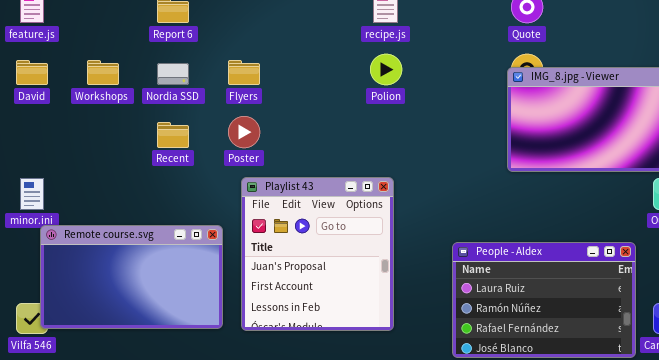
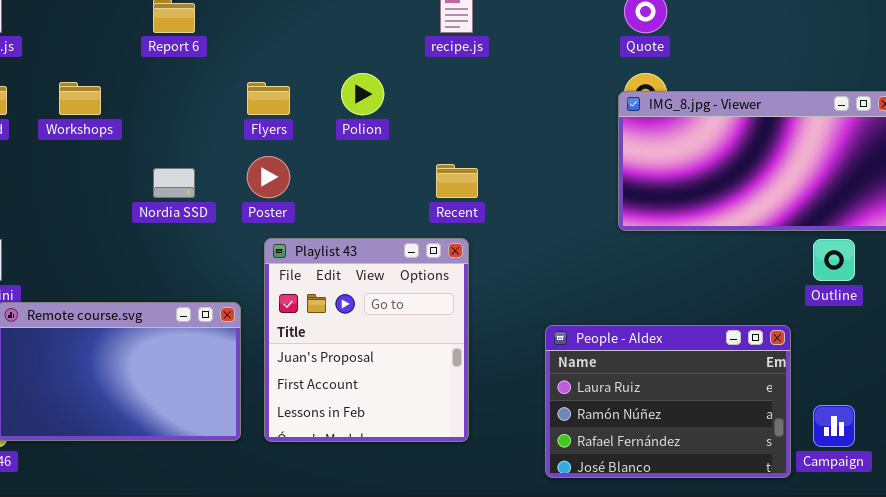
Polion: [370,54,402,85] -> [341,73,384,115], moved
Nordia SSD: [157,63,189,85] -> [153,168,195,198], moved
Recent: [157,122,189,148] -> [436,164,478,198], moved

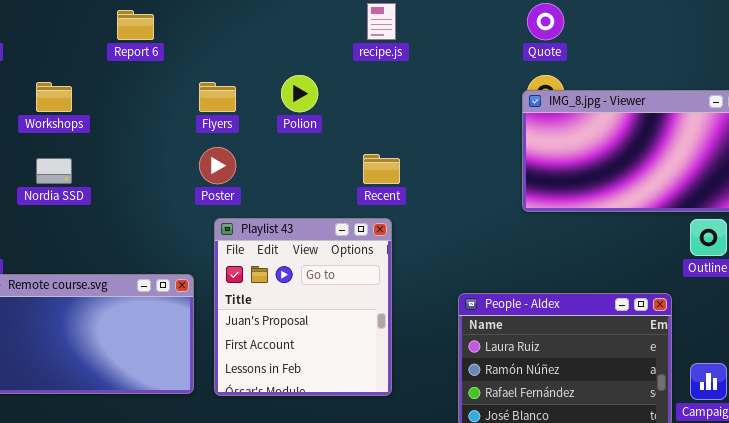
Nordia SSD: [153,168,195,198] -> [36,158,72,184], moved

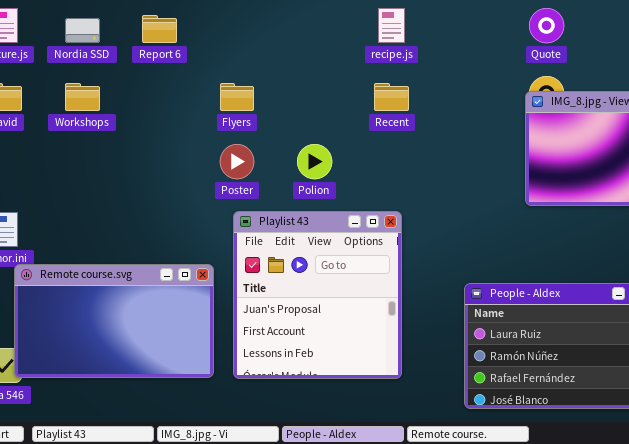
Polion: [281,75,318,112] -> [297,144,332,179], moved
Recent: [363,154,400,184] -> [374,83,409,111], moved
Nordia SSD: [36,158,72,184] -> [65,18,100,43], moved

